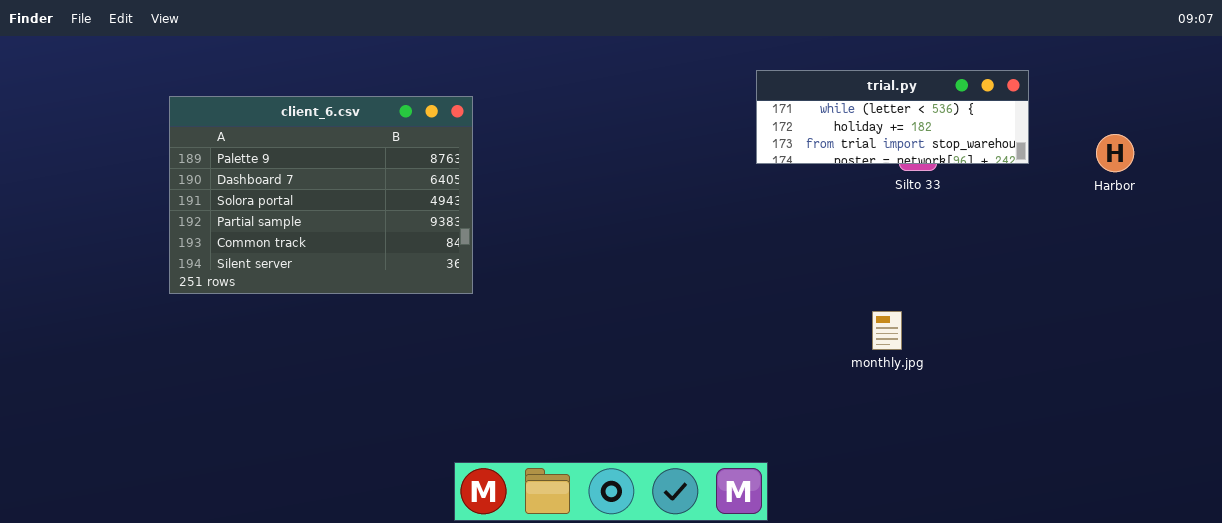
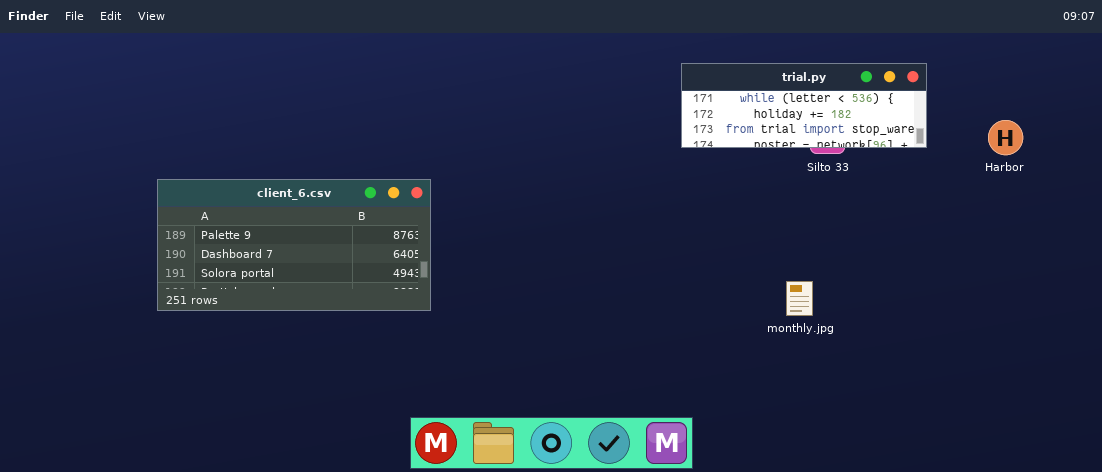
client_6.csv: [169,96,473,294] -> [157,179,431,311], moved, resized

